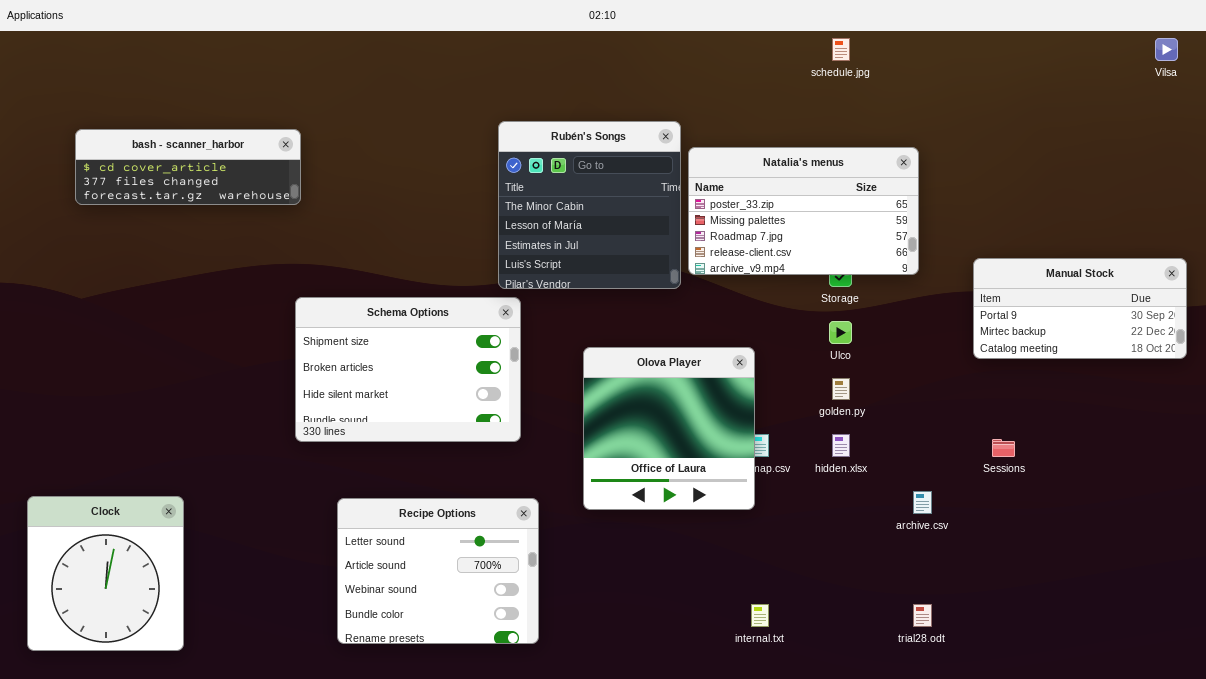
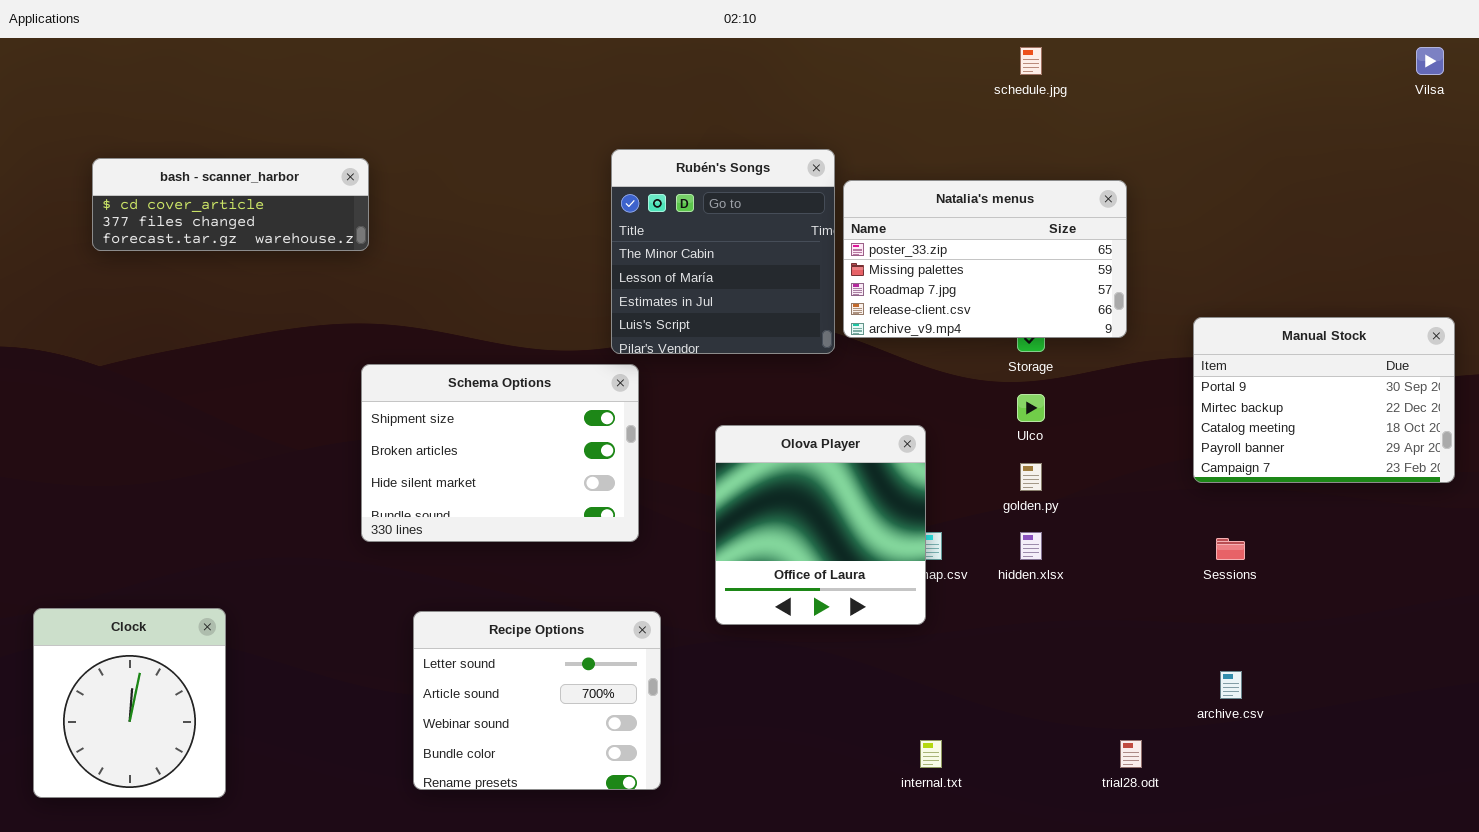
Manual Stock: [973,258,1187,359] -> [1193,317,1455,483], resized
archive.csv: [913,491,932,514] -> [1220,671,1242,699], moved

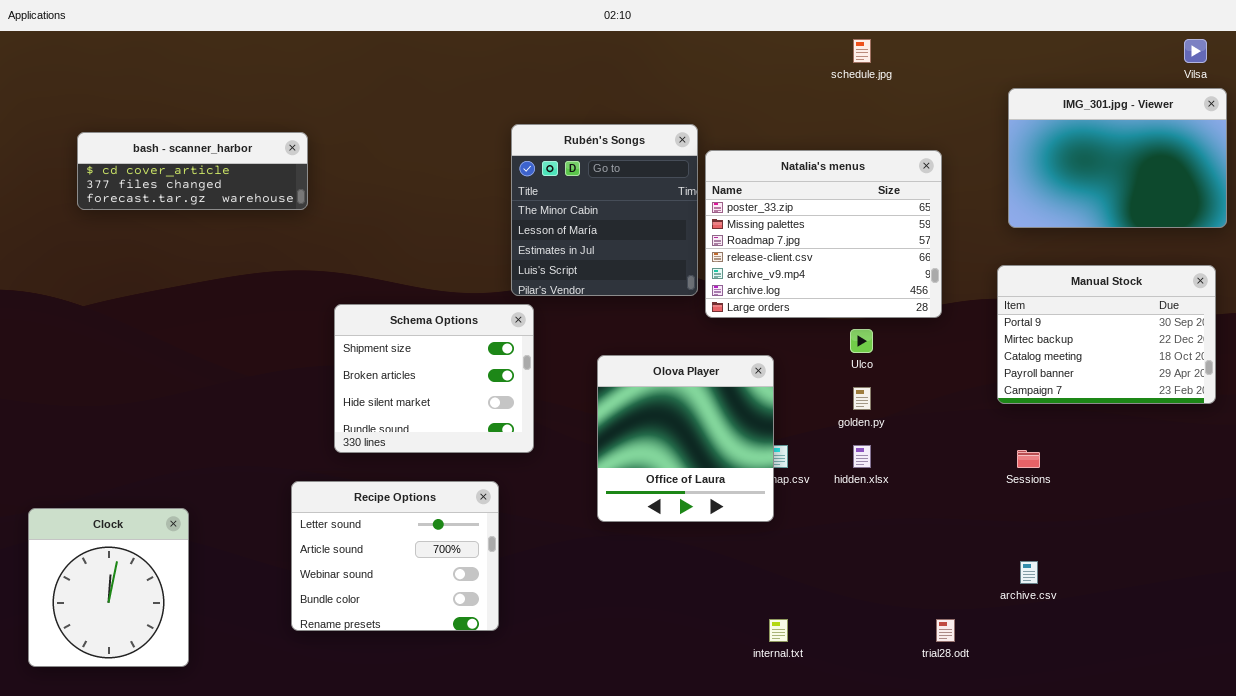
IMG_301.jpg - Viewer: none -> [1008,88,1227,228], opened
Natalia's menus: [843,180,1127,338] -> [705,150,942,318], resized
Schema Options: [361,364,639,542] -> [334,304,534,453], resized
Recipe Options: [413,611,661,790] -> [291,481,499,631], moved

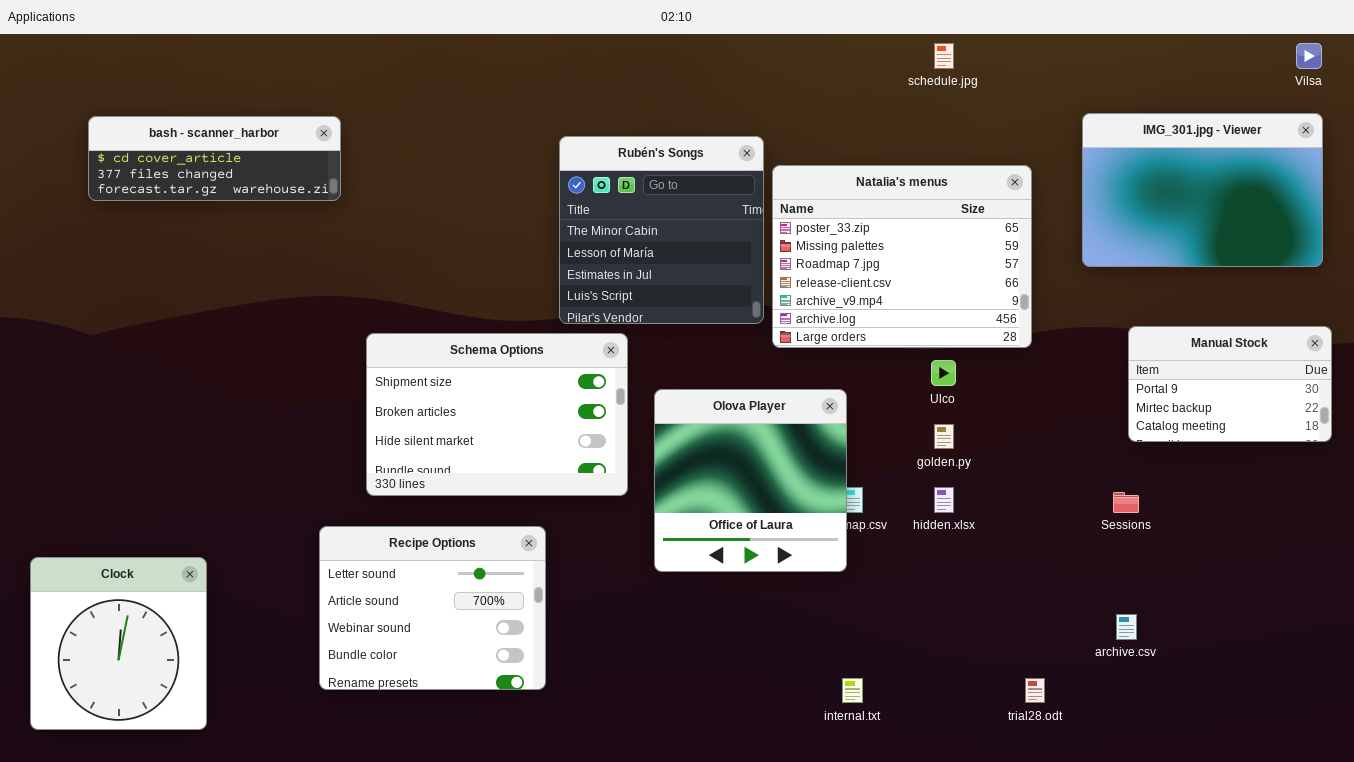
IMG_301.jpg - Viewer: [1008,88,1227,228] -> [1082,113,1323,267], moved
bash - scanner_harbor: [77,132,308,210] -> [88,116,341,201], moved
Manual Stock: [997,265,1216,404] -> [1128,326,1332,442], resized
Schema Options: [334,304,534,453] -> [366,333,628,496], resized

